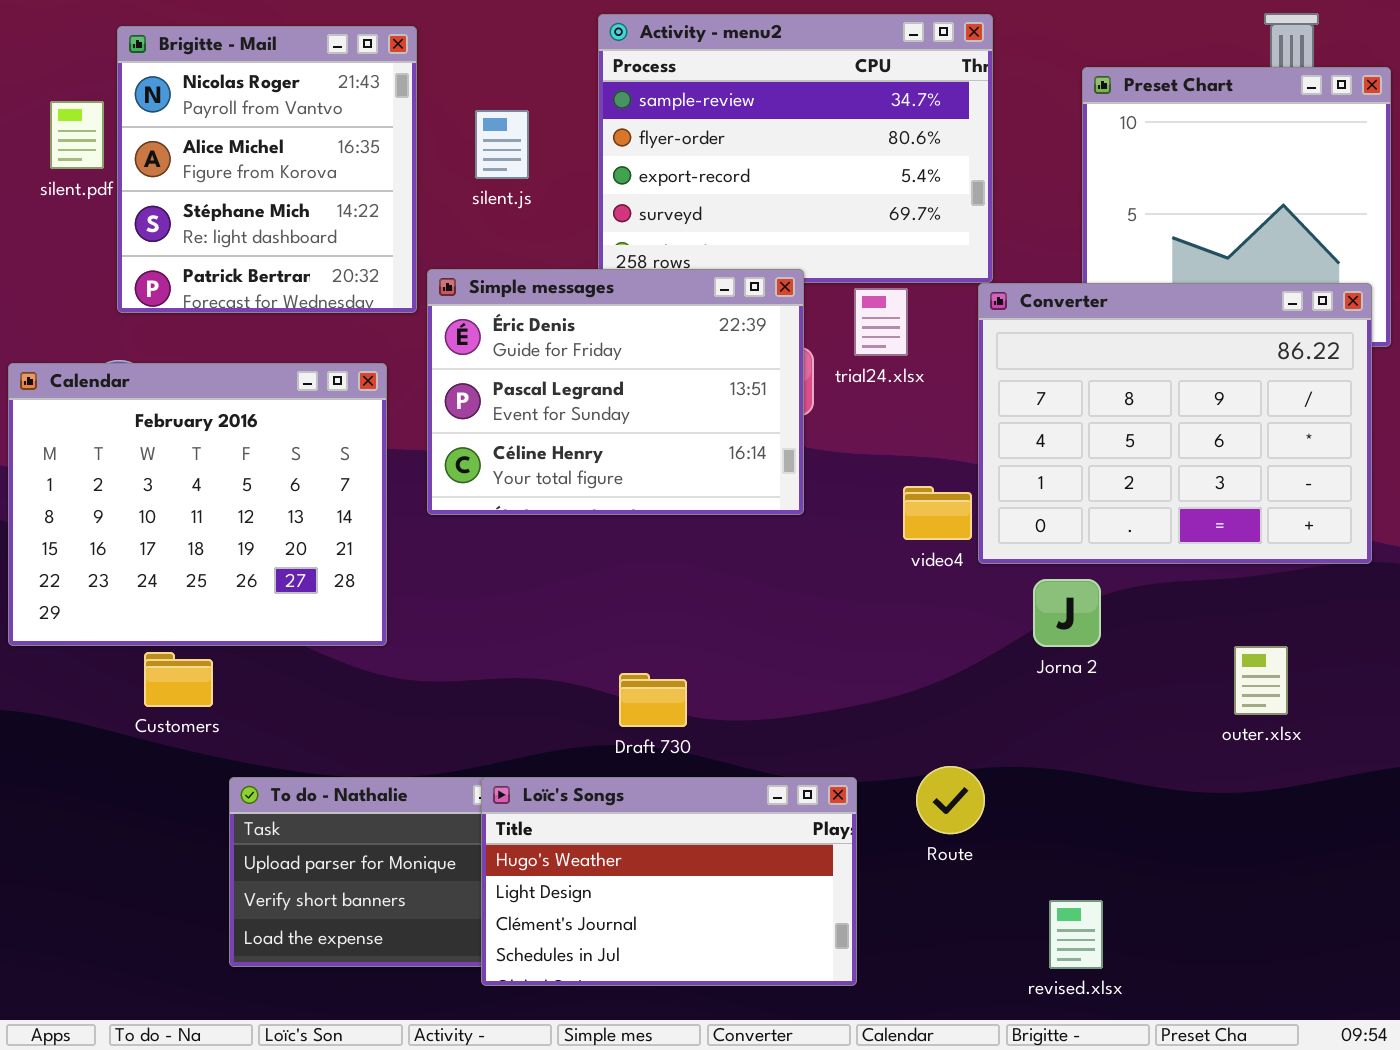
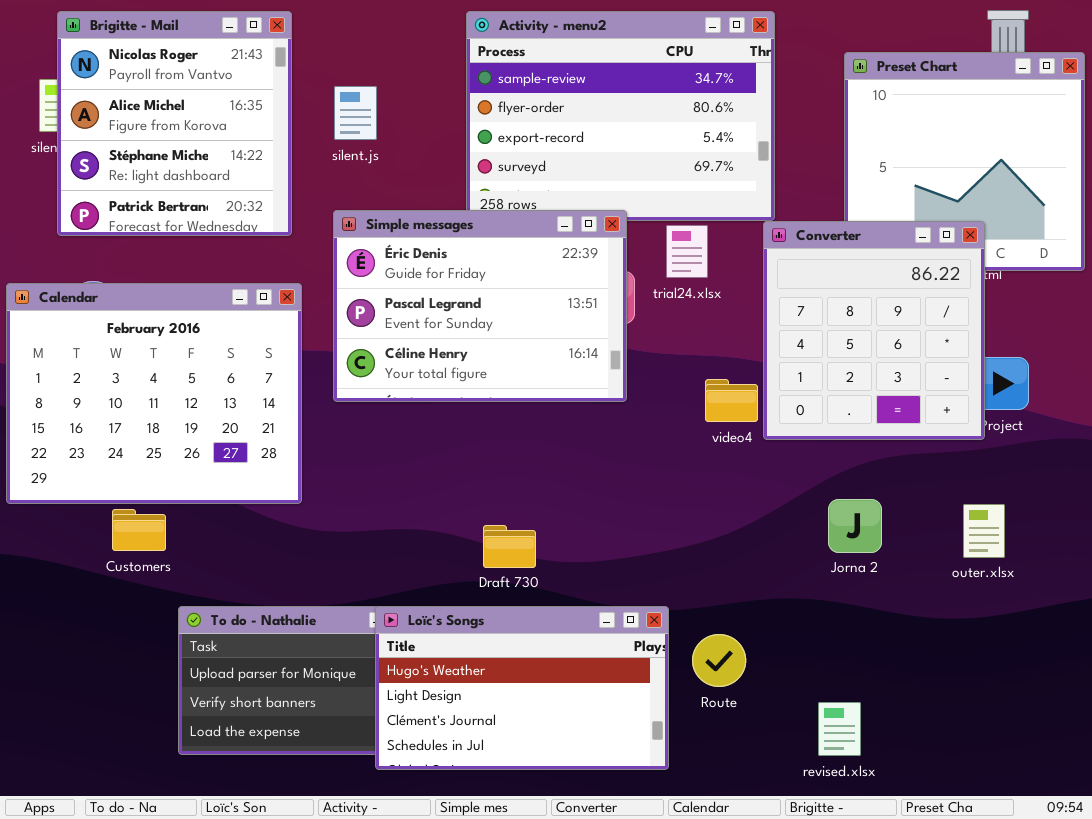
Brigitte - Mail: [117,26,417,313] -> [57,11,292,236], moved
silent.js: [475,110,529,179] -> [334,86,377,140], moved
Converter: [978,283,1372,564] -> [763,221,985,440], resized
Jorna 2: [1033,579,1101,647] -> [828,499,882,553], moved
Route: [916,766,985,834] -> [692,634,746,687], moved

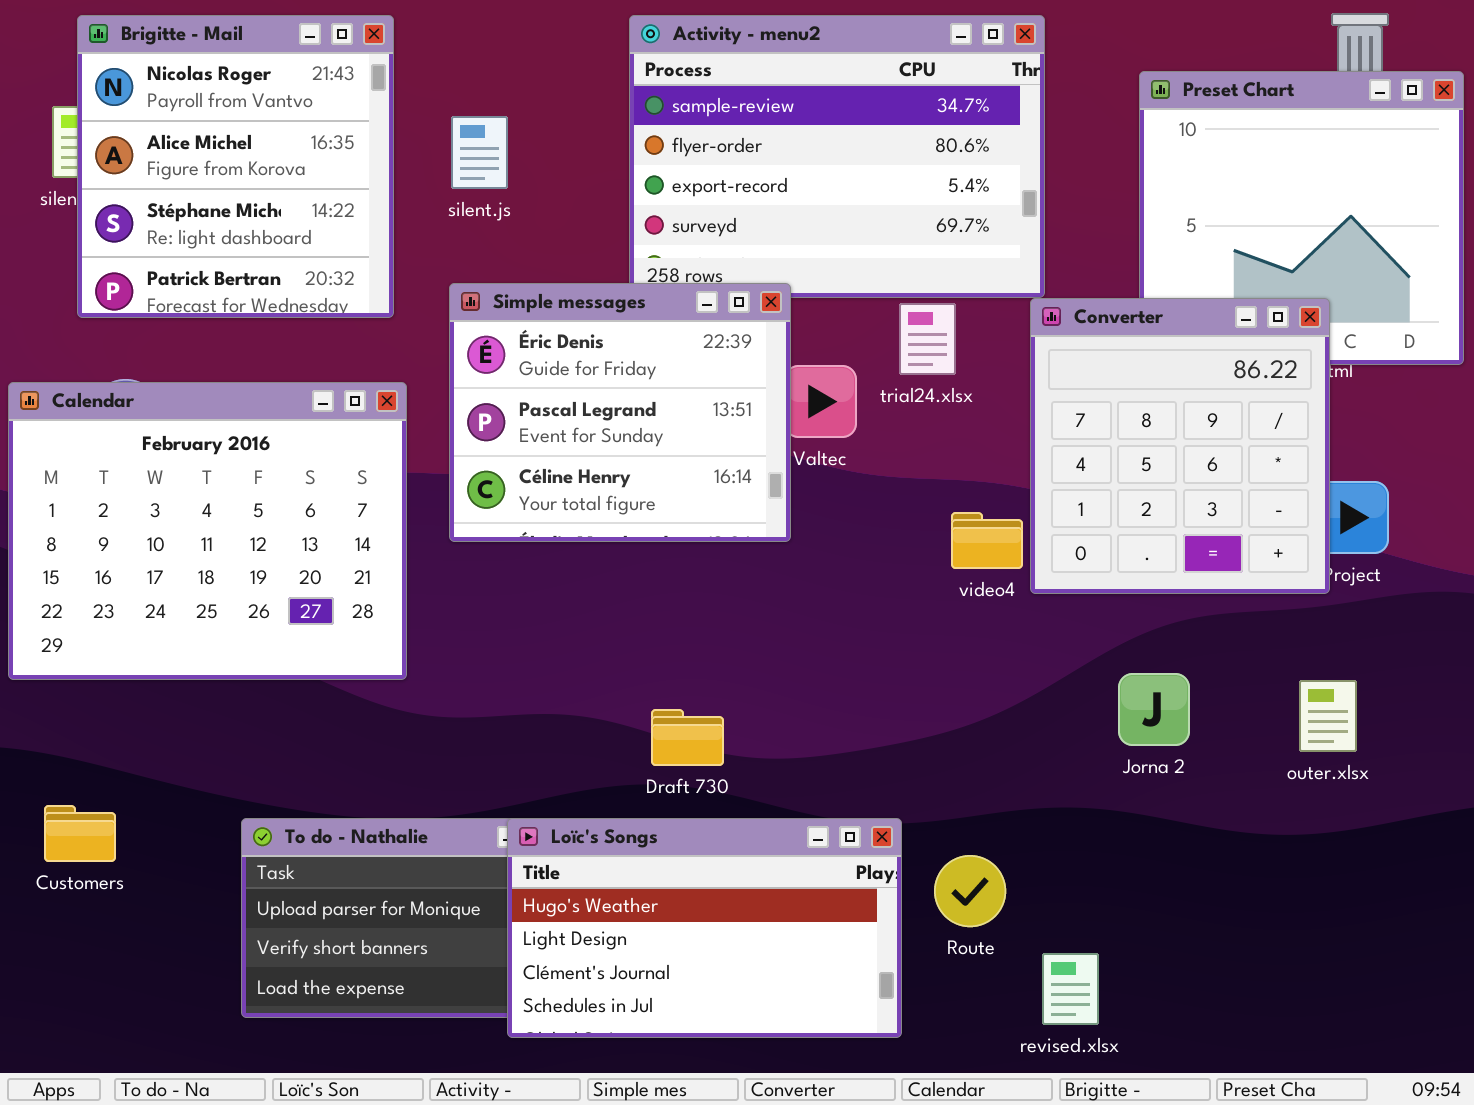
Simple messages: [333,210,627,402] -> [449,283,791,542], resized
Customers: [112,509,166,551] -> [44,805,116,862], moved
revised.xlsx: [818,702,861,756] -> [1042,953,1099,1025], moved

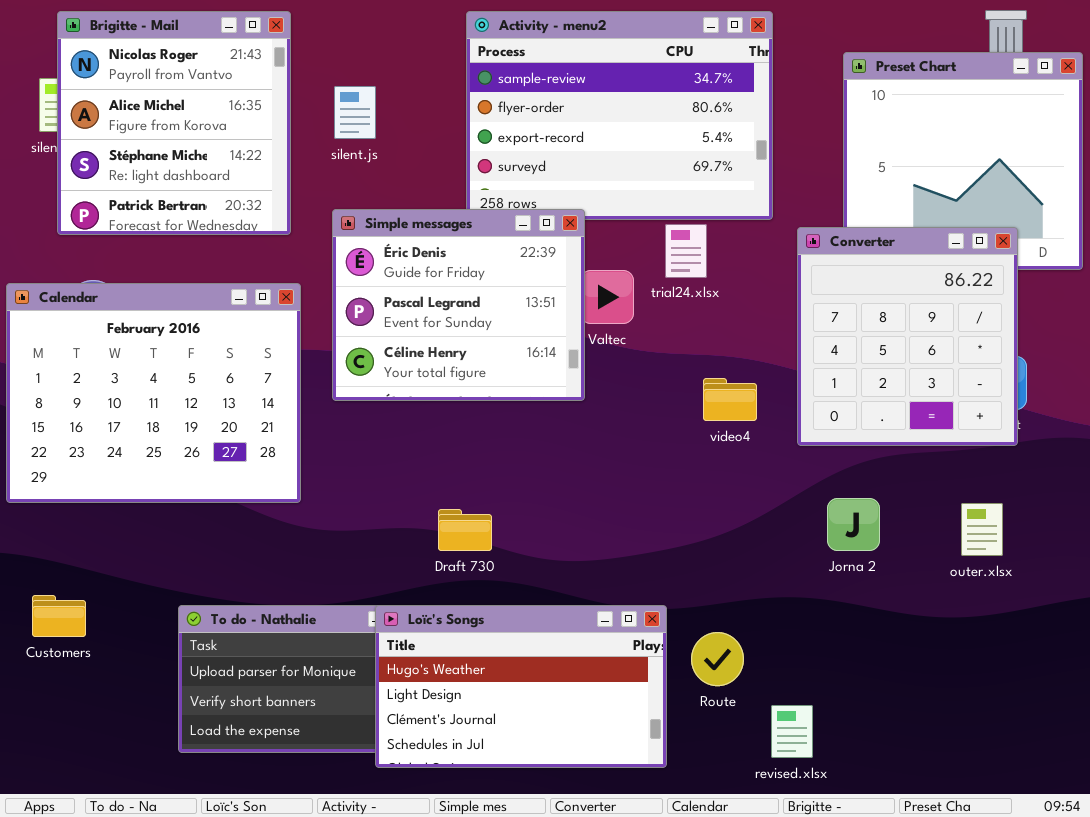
Converter: [1030,298,1330,594] -> [797,227,1018,446], moved
Draft 730: [651,709,724,766] -> [438,509,492,551], moved

